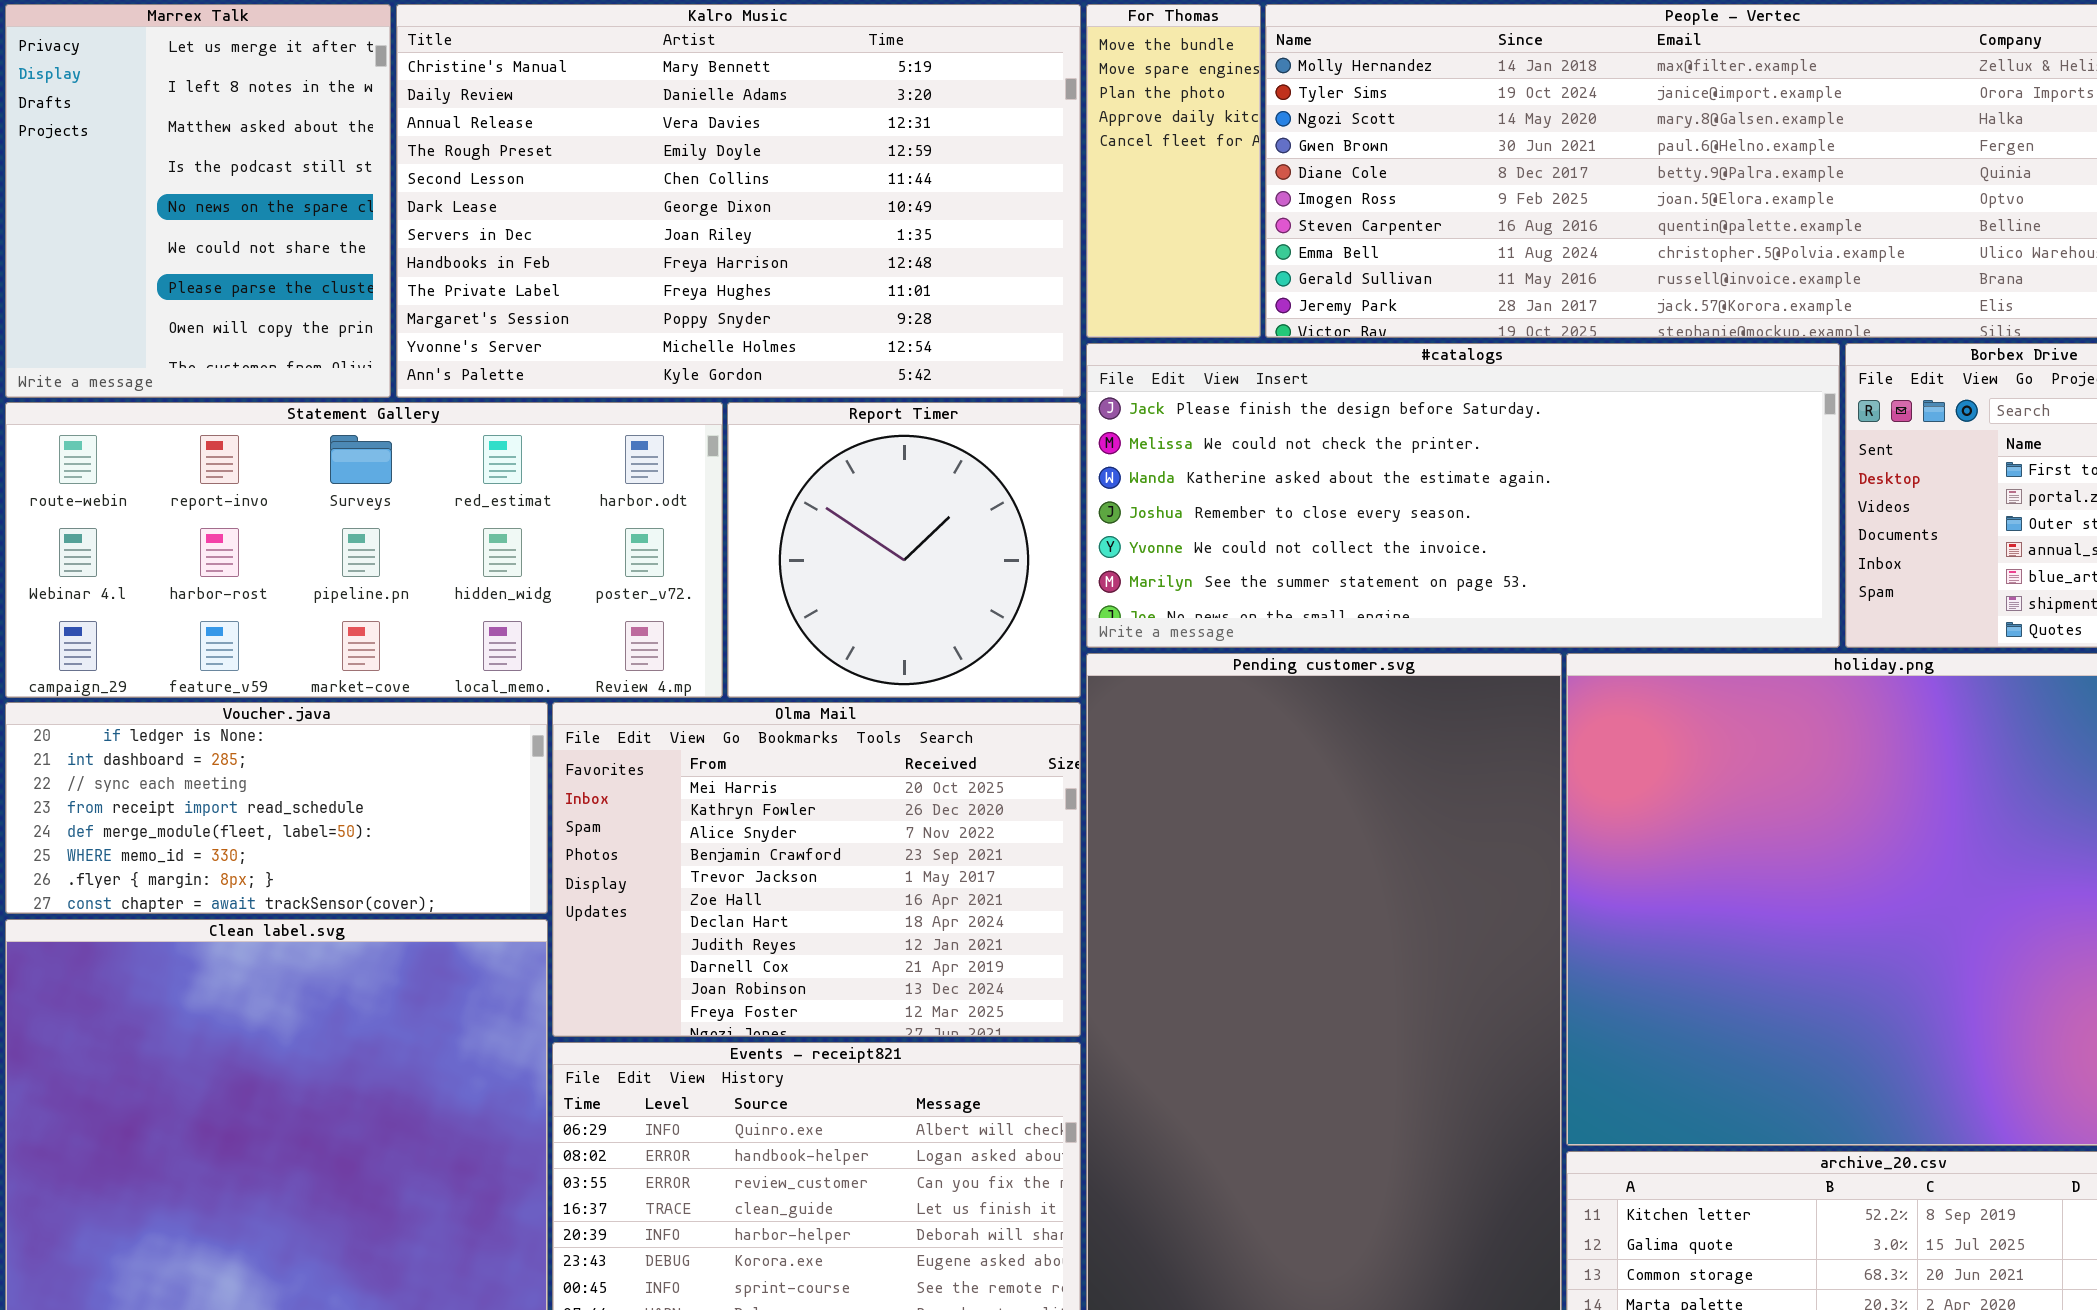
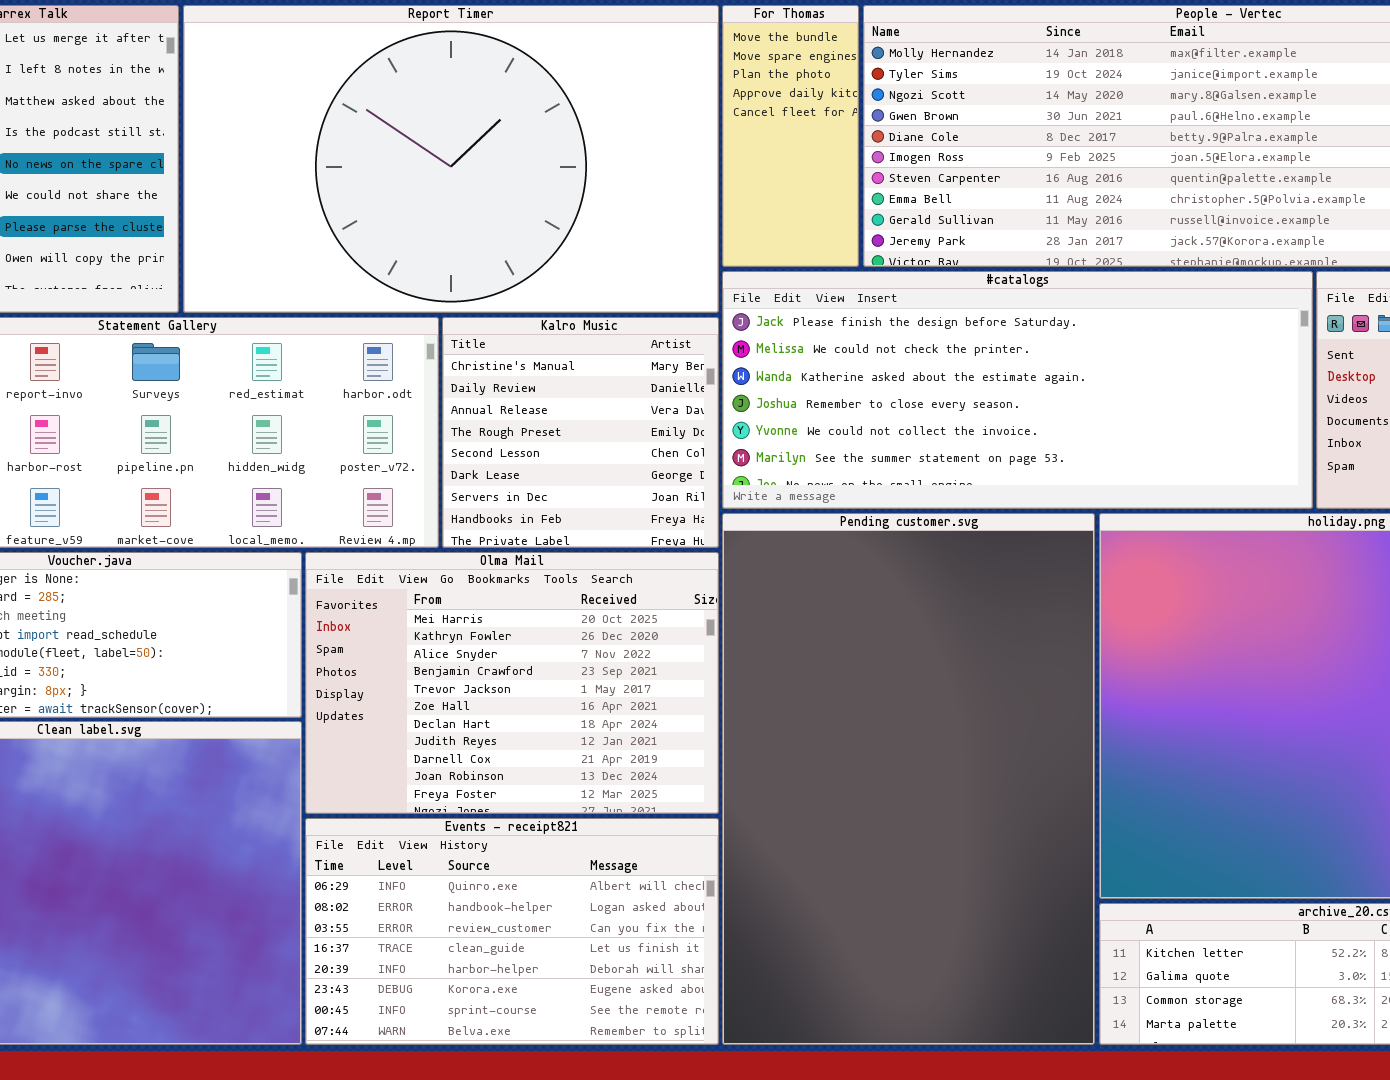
Kalro Music: [396,4,1081,398] -> [442,317,719,548], moved, resized
Report Timer: [727,402,1081,698] -> [183,5,719,313], moved, resized

